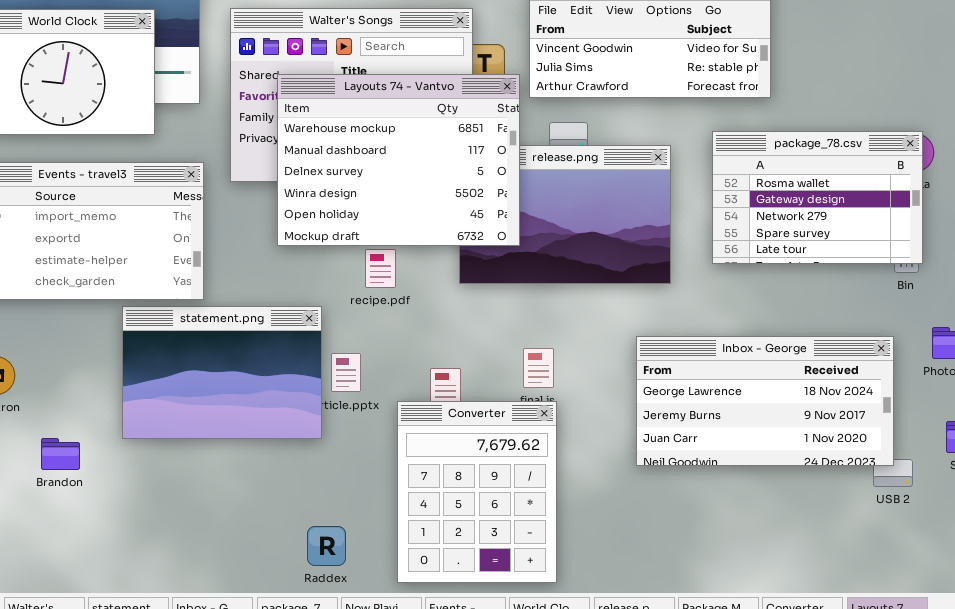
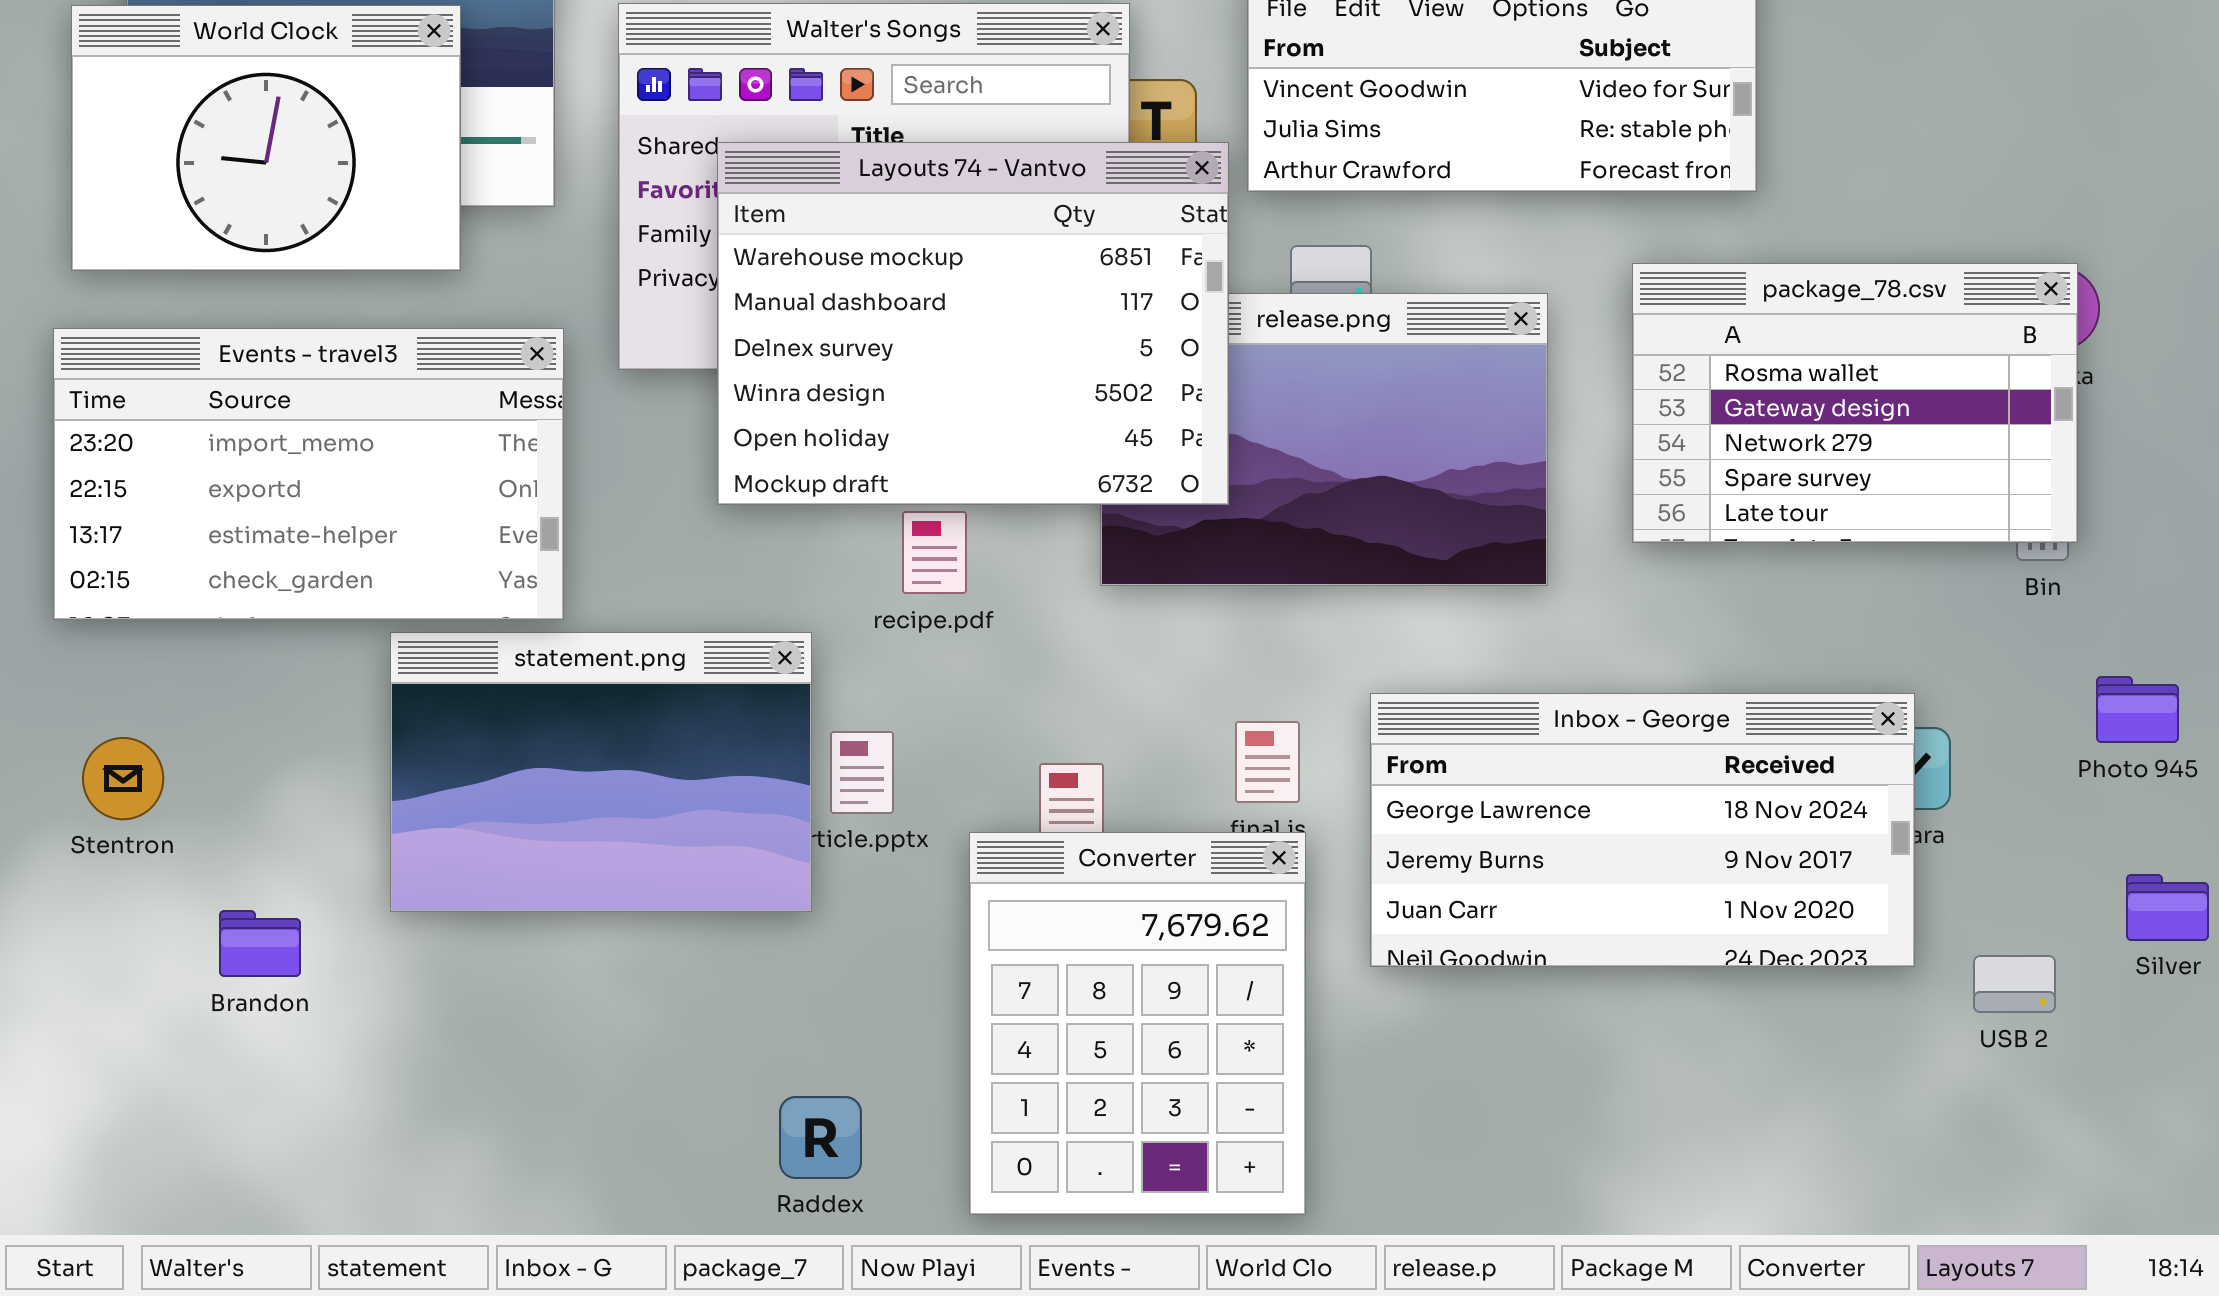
Inbox - George: [636,336,894,466] -> [1370,693,1915,967], moved

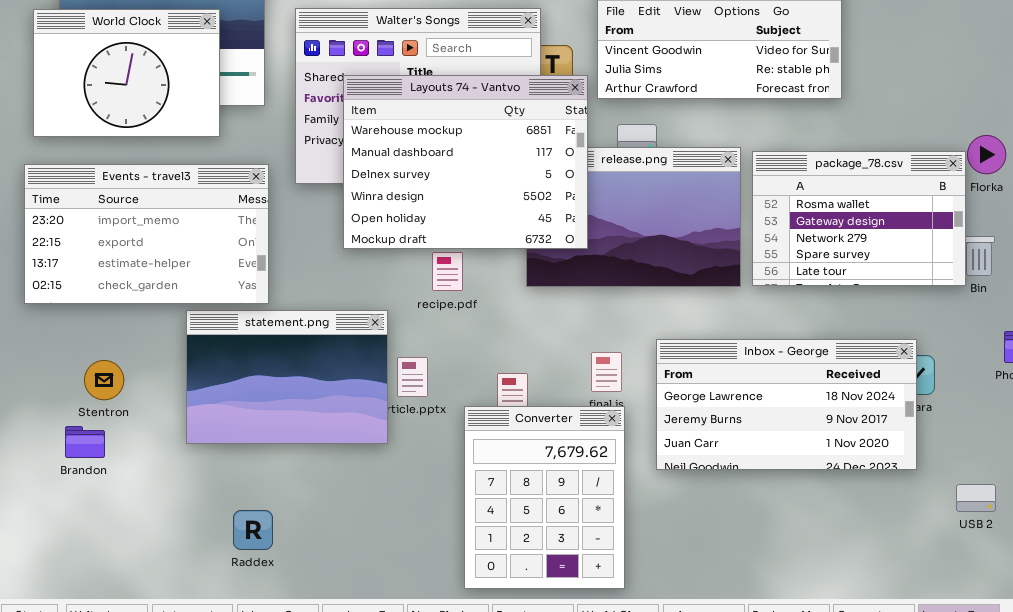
package_78.csv: [1632,263,2078,543] -> [752,151,966,286], moved
Stentron: [82,737,164,820] -> [84,360,124,400], moved
Brandon: [219,910,301,977] -> [65,426,105,458], moved
USB 2: [1973,955,2056,1013] -> [956,484,996,512], moved
Raddex: [779,1096,862,1179] -> [233,510,273,550], moved

